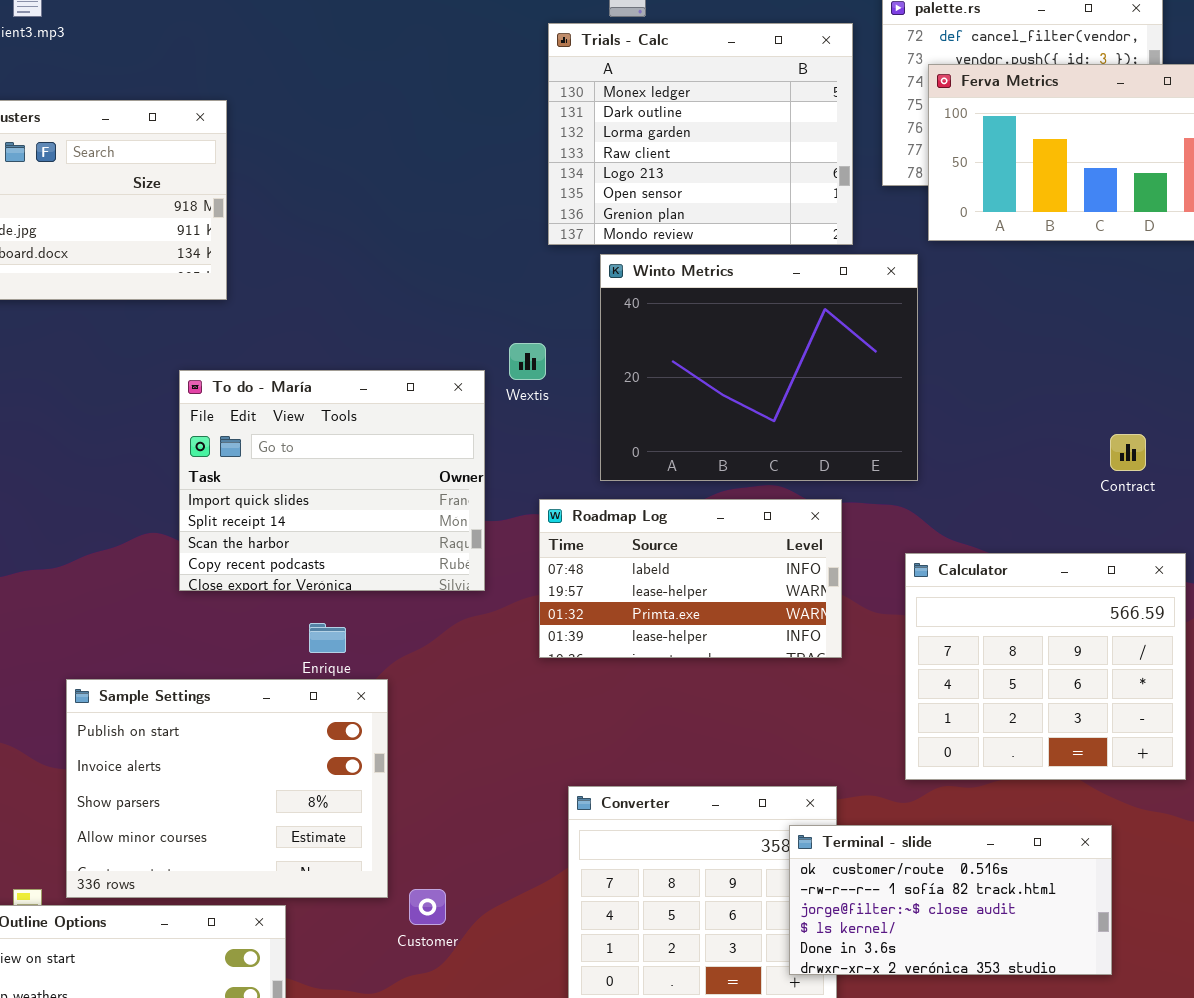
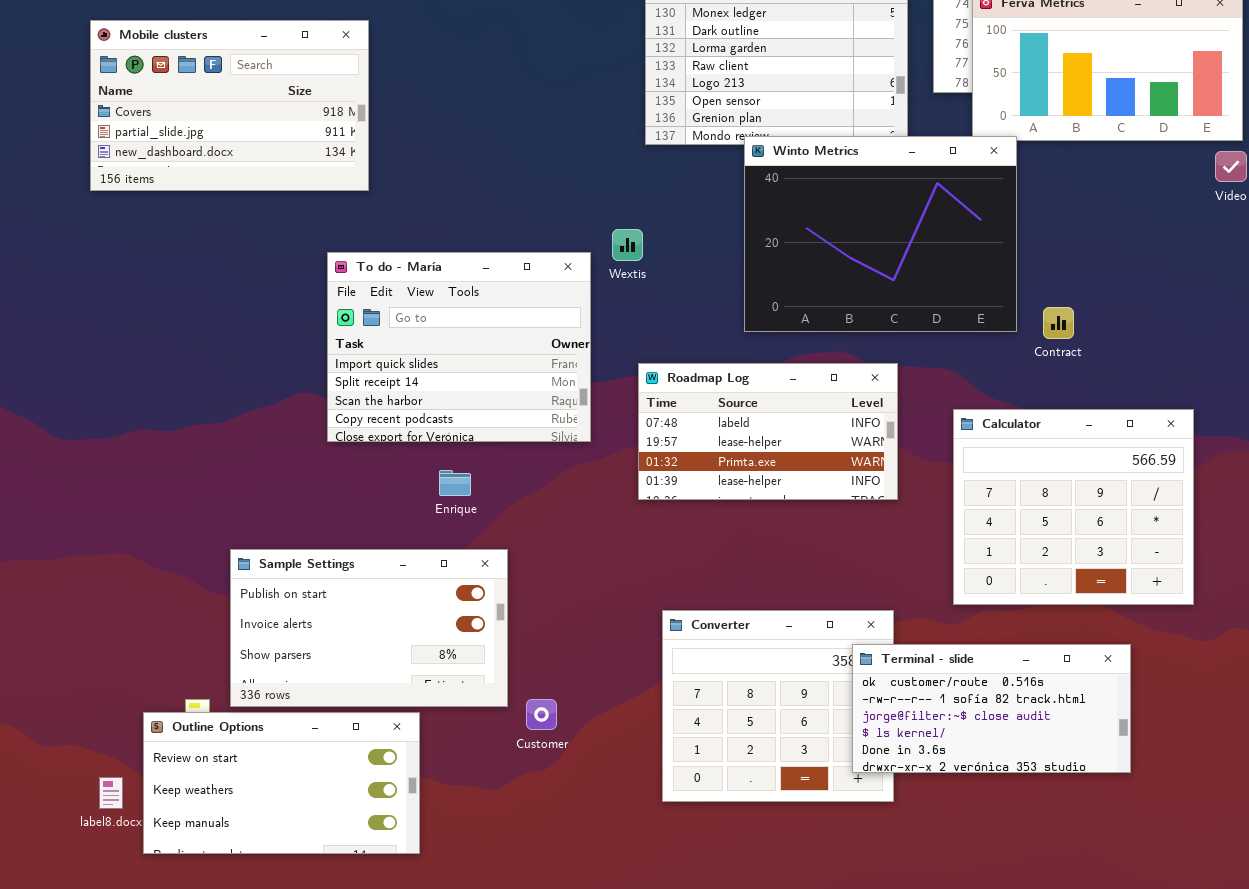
Winto Metrics: [600,254,918,481] -> [744,136,1017,332], moved
Contract: [1110,434,1146,471] -> [1043,307,1074,339], moved
Sample Settings: [66,679,388,898] -> [230,549,508,707], resized

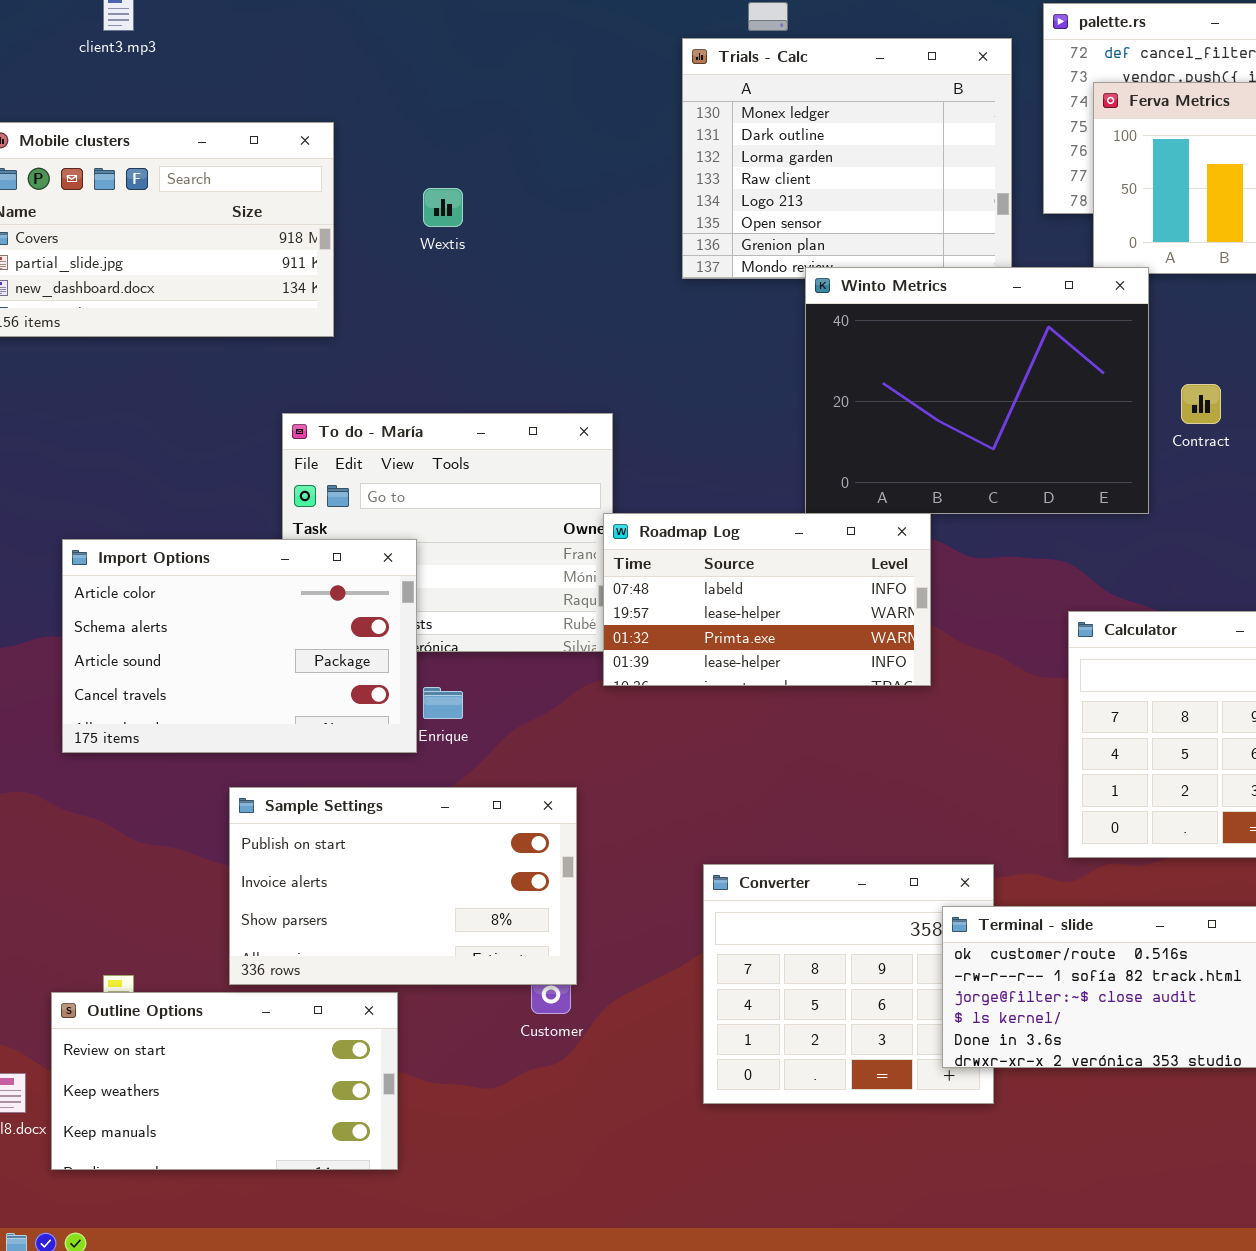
Wextis: [612,229,643,261] -> [423,188,463,227], moved
Contract: [1043,307,1074,339] -> [1181,384,1221,424], moved
Import Options: none -> [62,539,417,753], opened
Roadmap Log: [638,363,898,500] -> [603,513,931,686], moved
Sample Settings: [230,549,508,707] -> [229,787,577,985], moved

